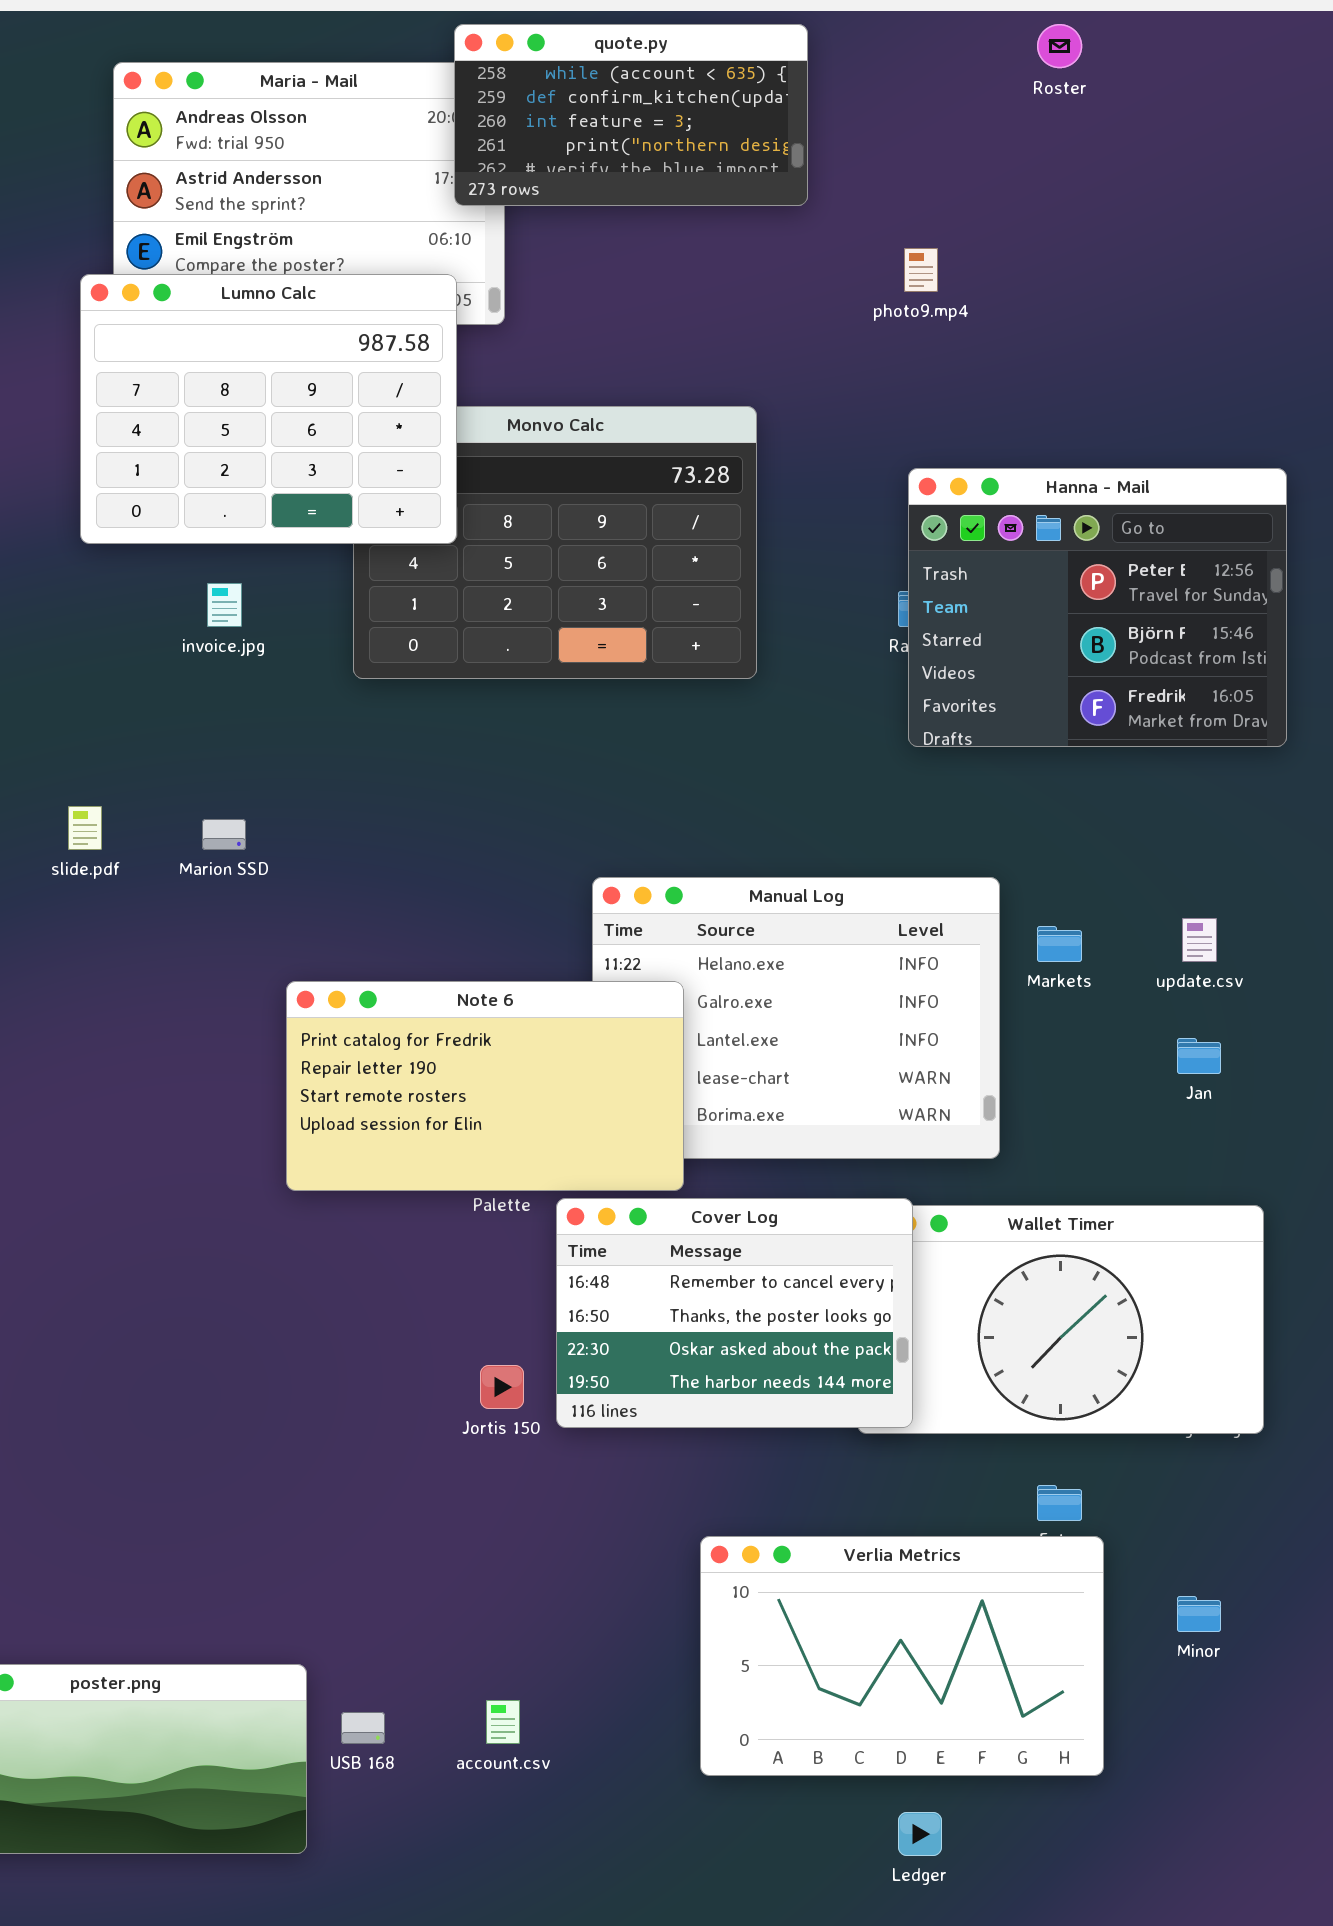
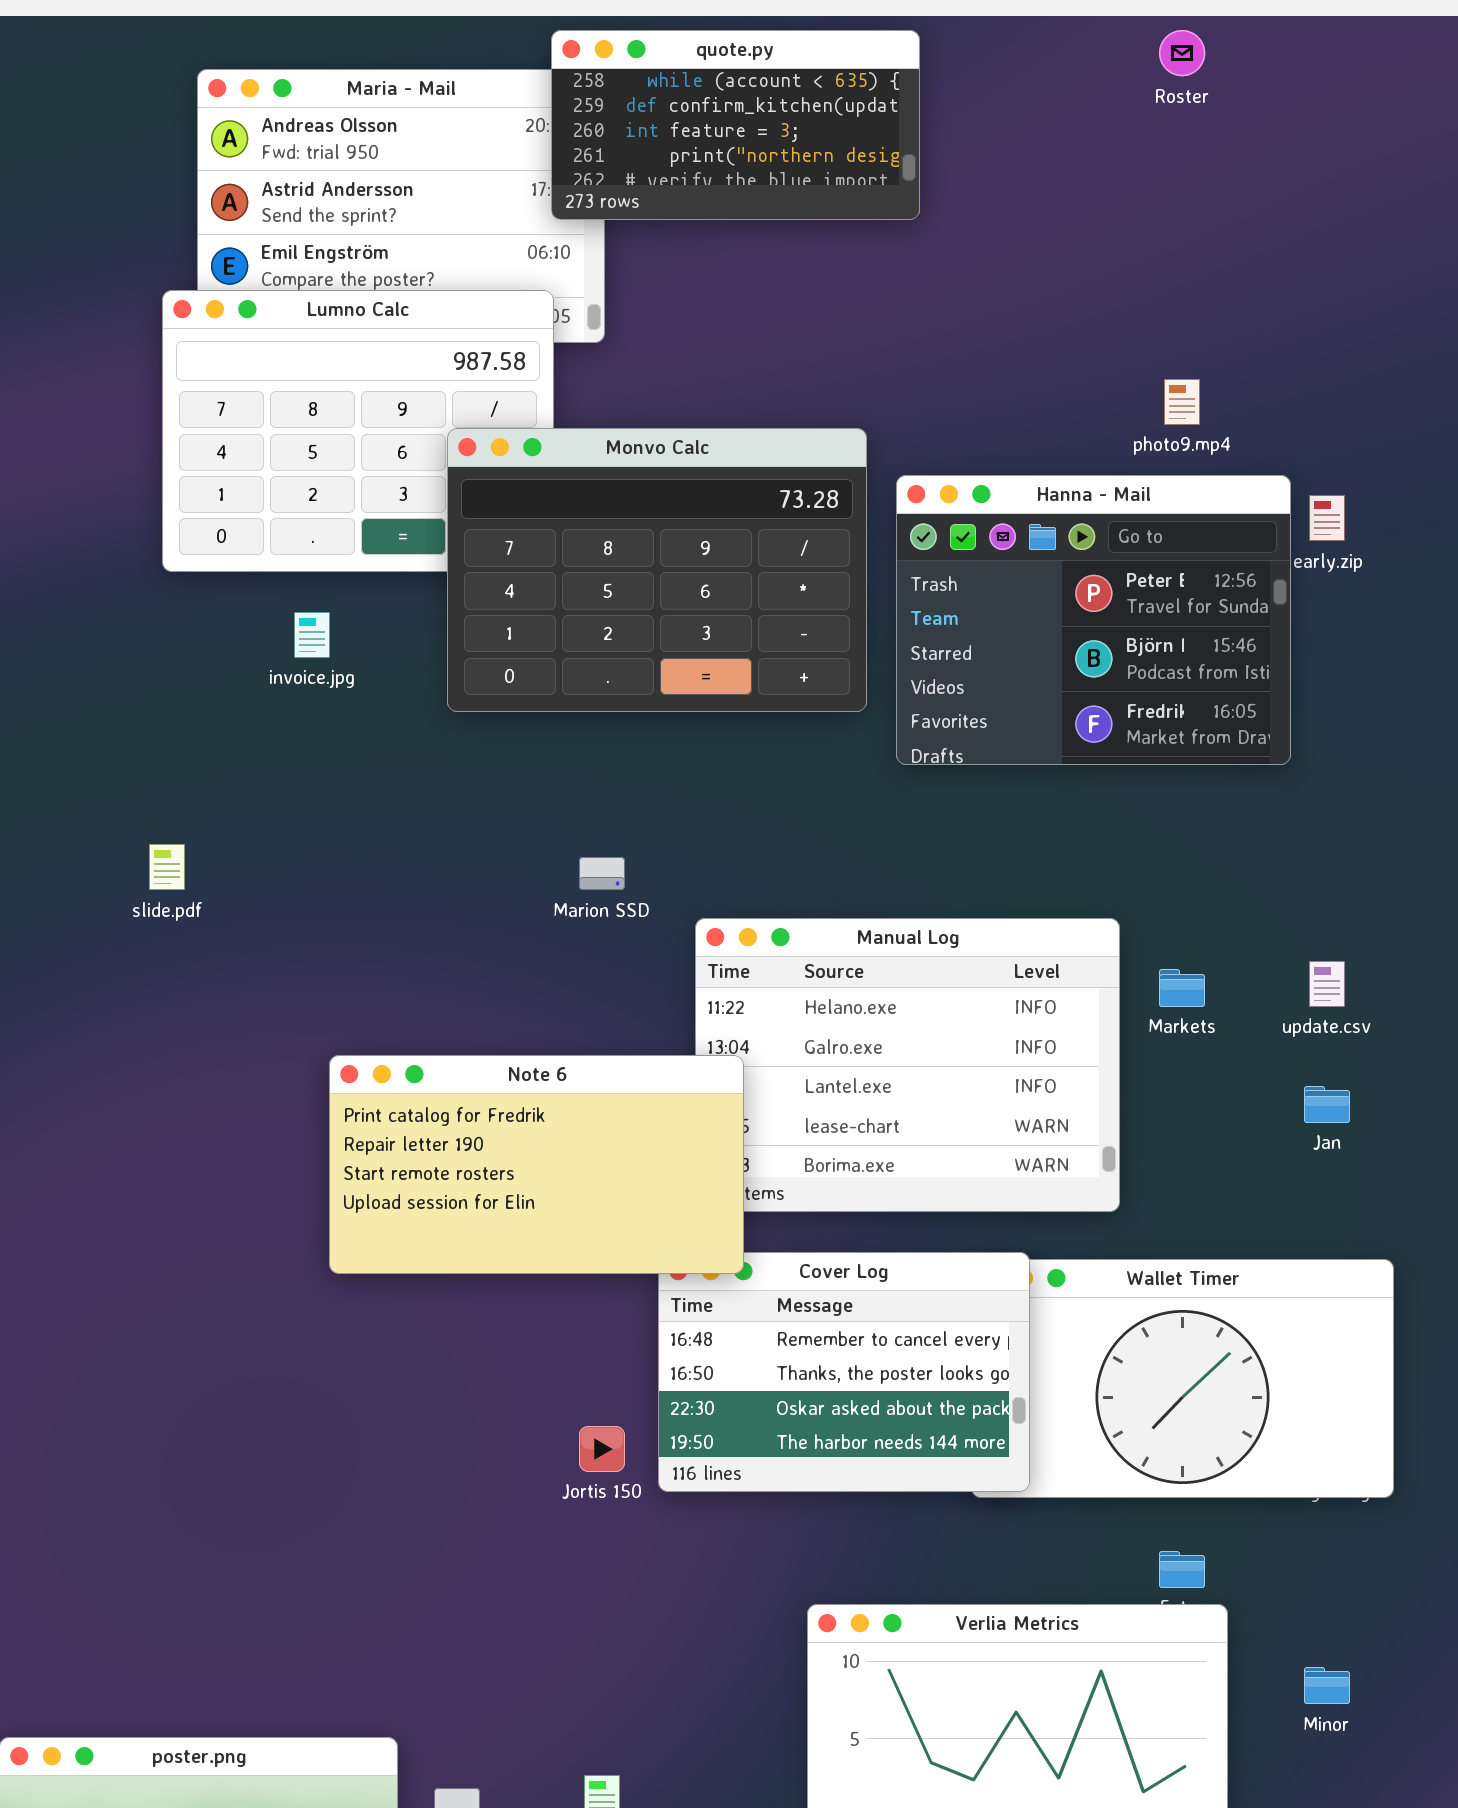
photo9.mp4: [904,248,938,292] -> [1164,379,1200,425], moved
Monvo Calc: [353,406,757,679] -> [447,428,867,712], raised
Hanna - Mail: [908,468,1287,747] -> [896,475,1291,765], moved
Marion SSD: [202,819,246,850] -> [579,857,625,890], moved
Note 6: [286,981,684,1191] -> [329,1055,744,1274], moved

